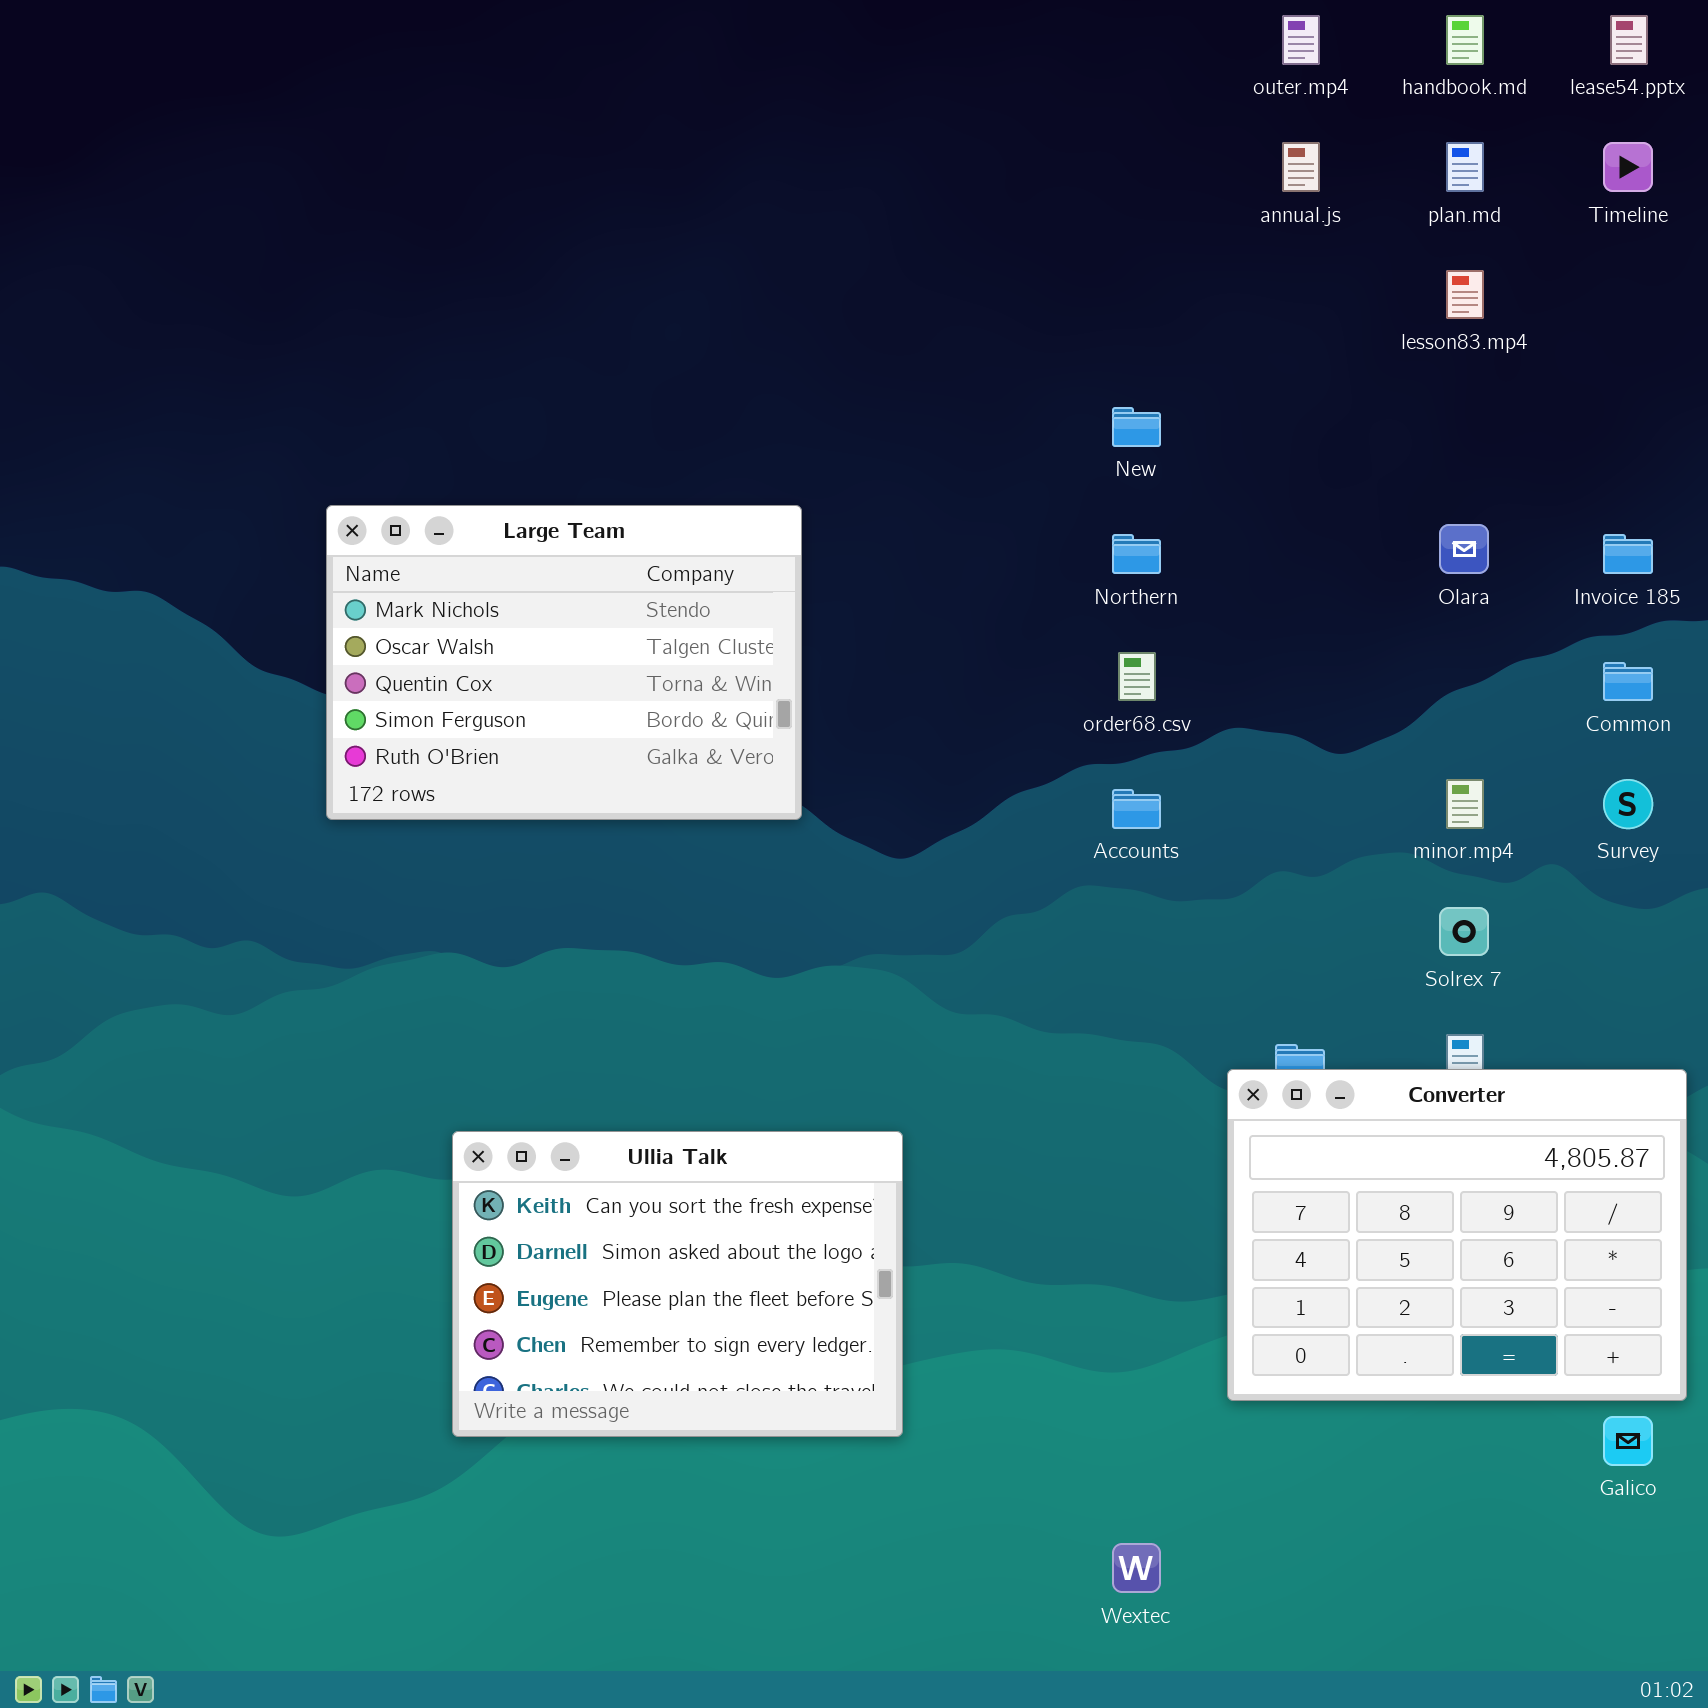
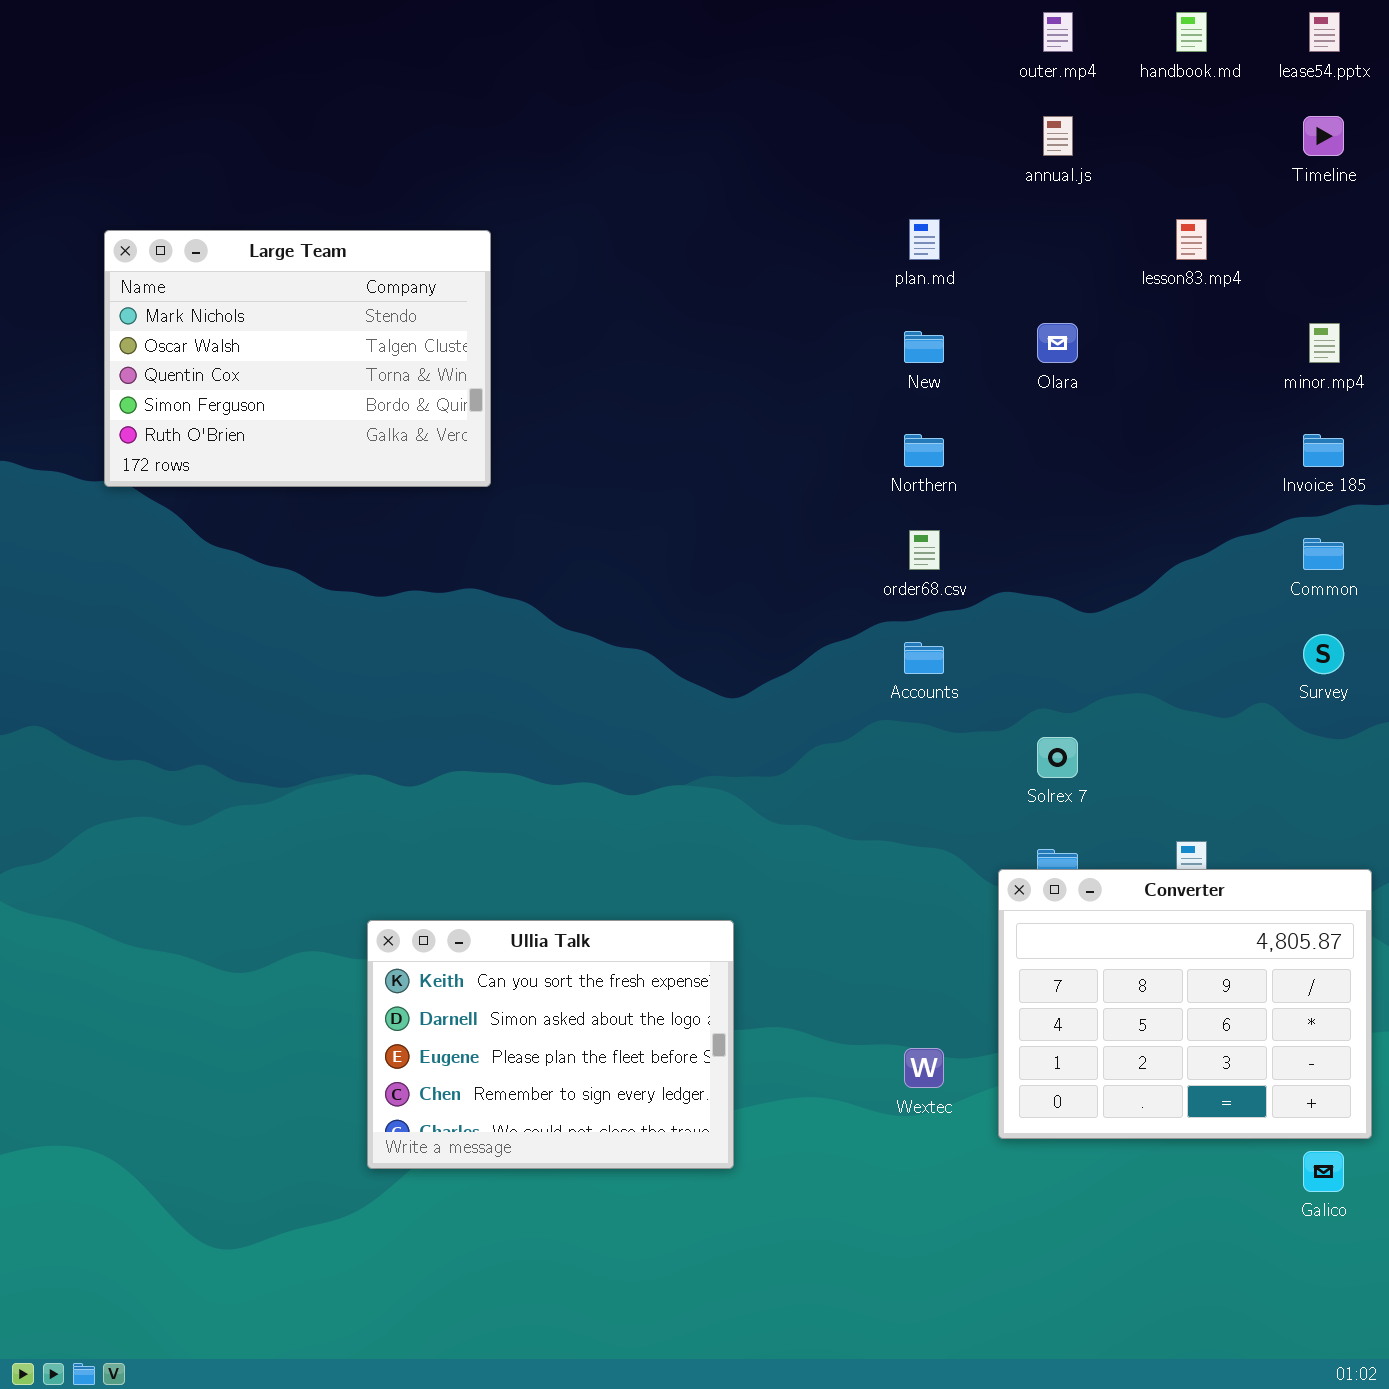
plan.md: [1446,142,1484,192] -> [909,219,940,260], moved
Large Team: [326,505,802,820] -> [104,230,491,487], moved
Olara: [1439,524,1489,574] -> [1037,323,1078,363], moved
minor.mp4: [1446,779,1484,829] -> [1309,323,1340,363], moved
Solrex 7: [1439,907,1489,956] -> [1037,737,1078,778], moved
Wextec: [1112,1543,1161,1593] -> [904,1048,944,1088], moved

